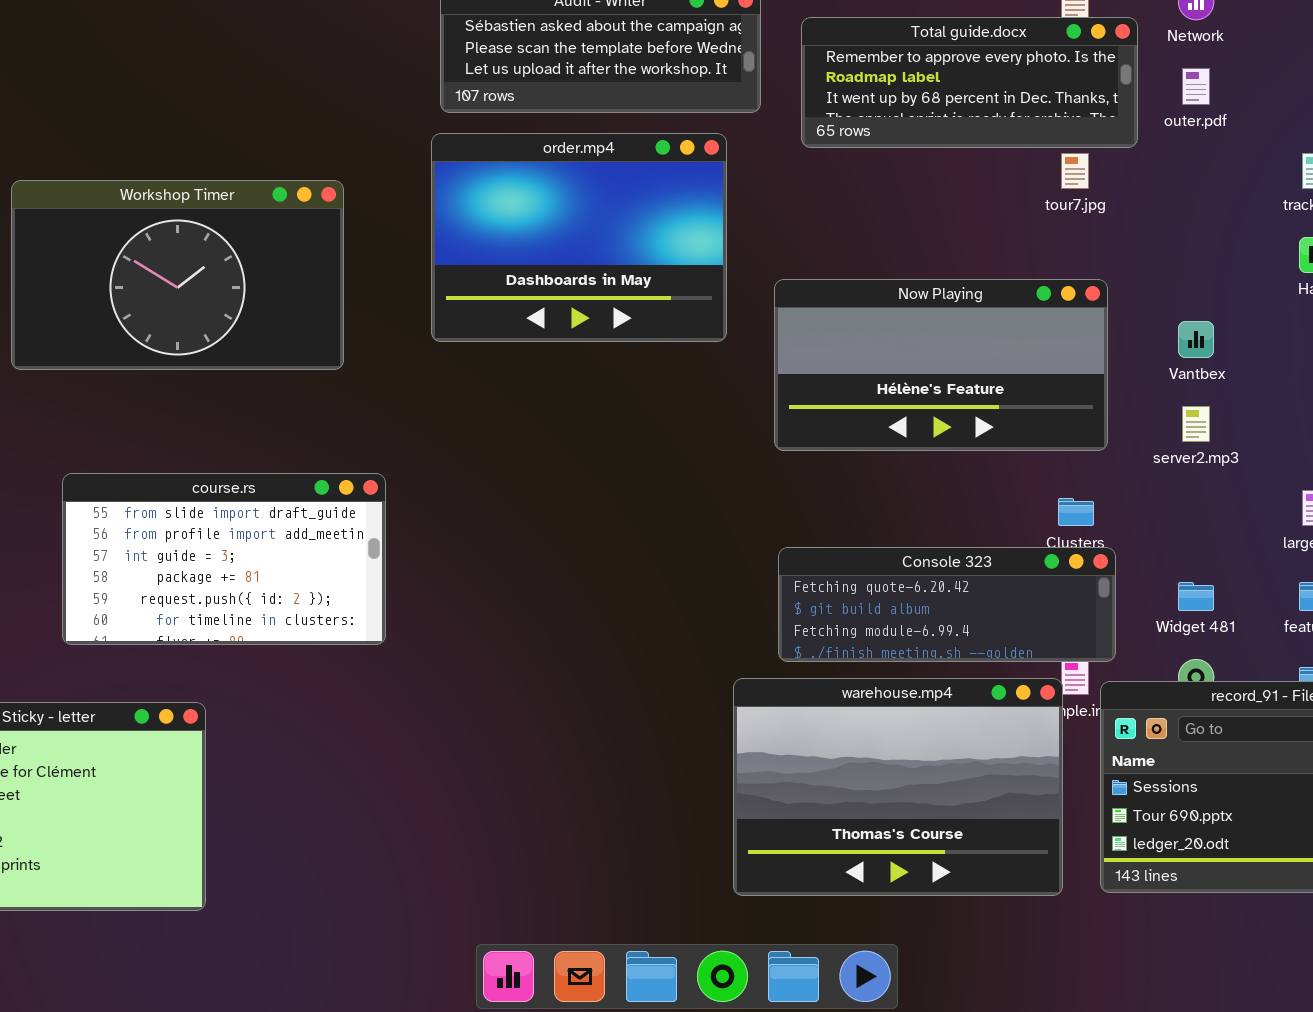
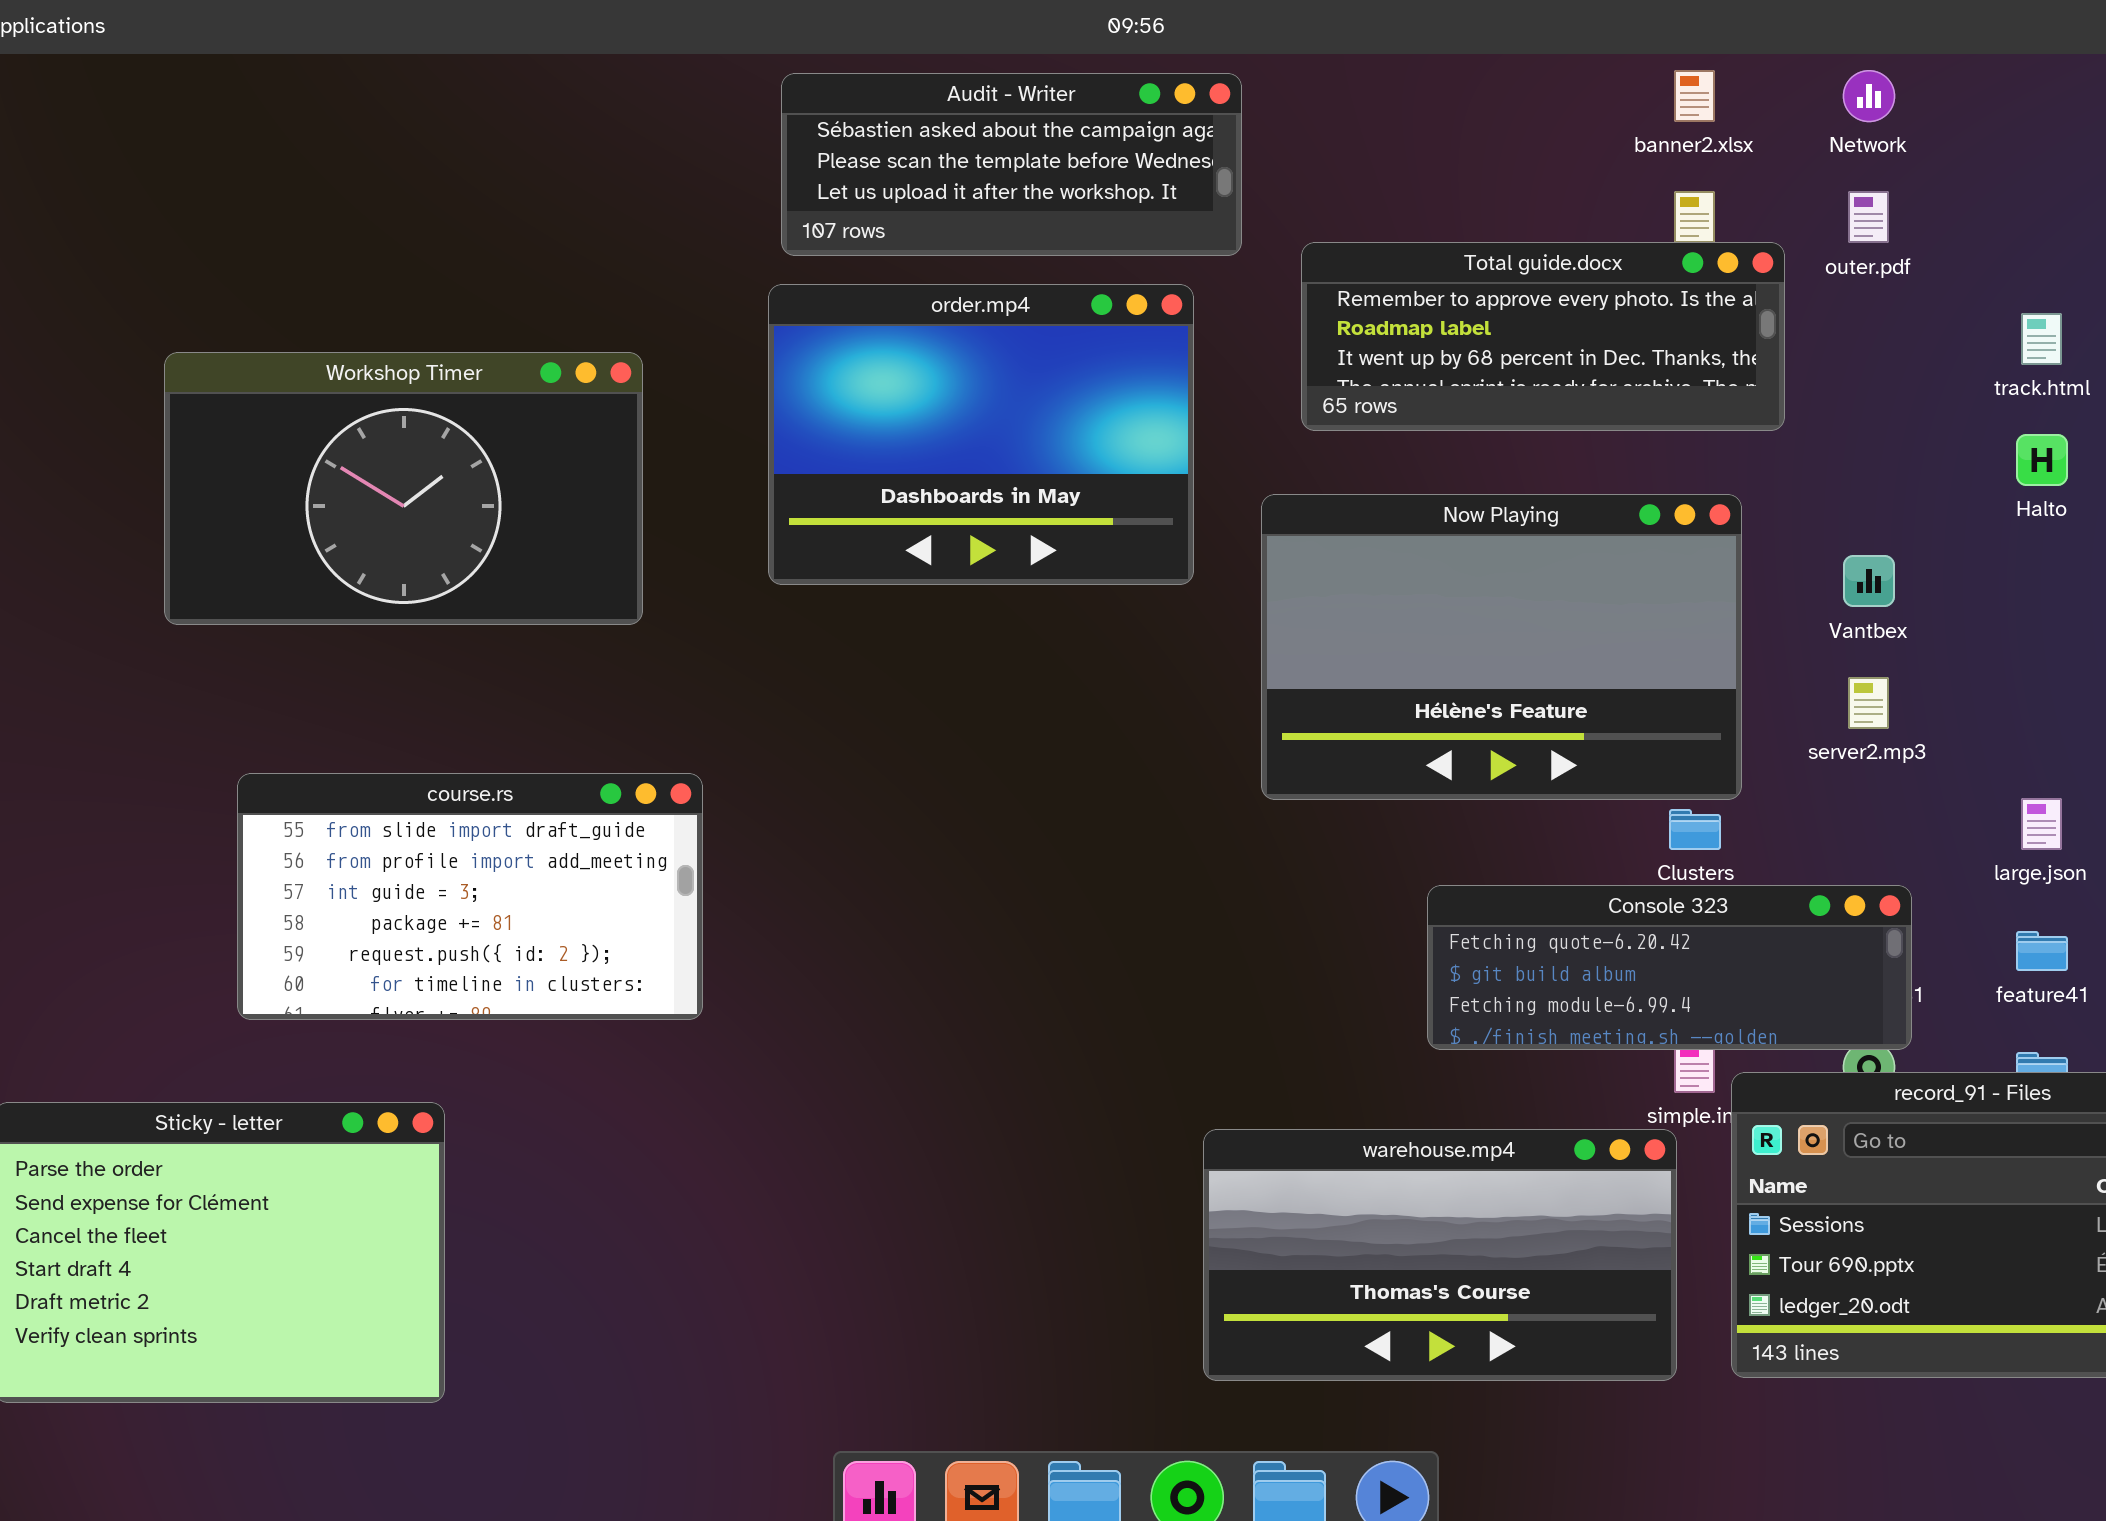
Total guide.docx: [801,17,1138,148] -> [1301,242,1785,431], moved
Now Playing: [774,279,1108,451] -> [1261,494,1742,800], resized
Console 323: [778,547,1116,662] -> [1427,885,1912,1050], moved
warehouse.mp4: [733,678,1063,896] -> [1203,1129,1677,1381], resized

